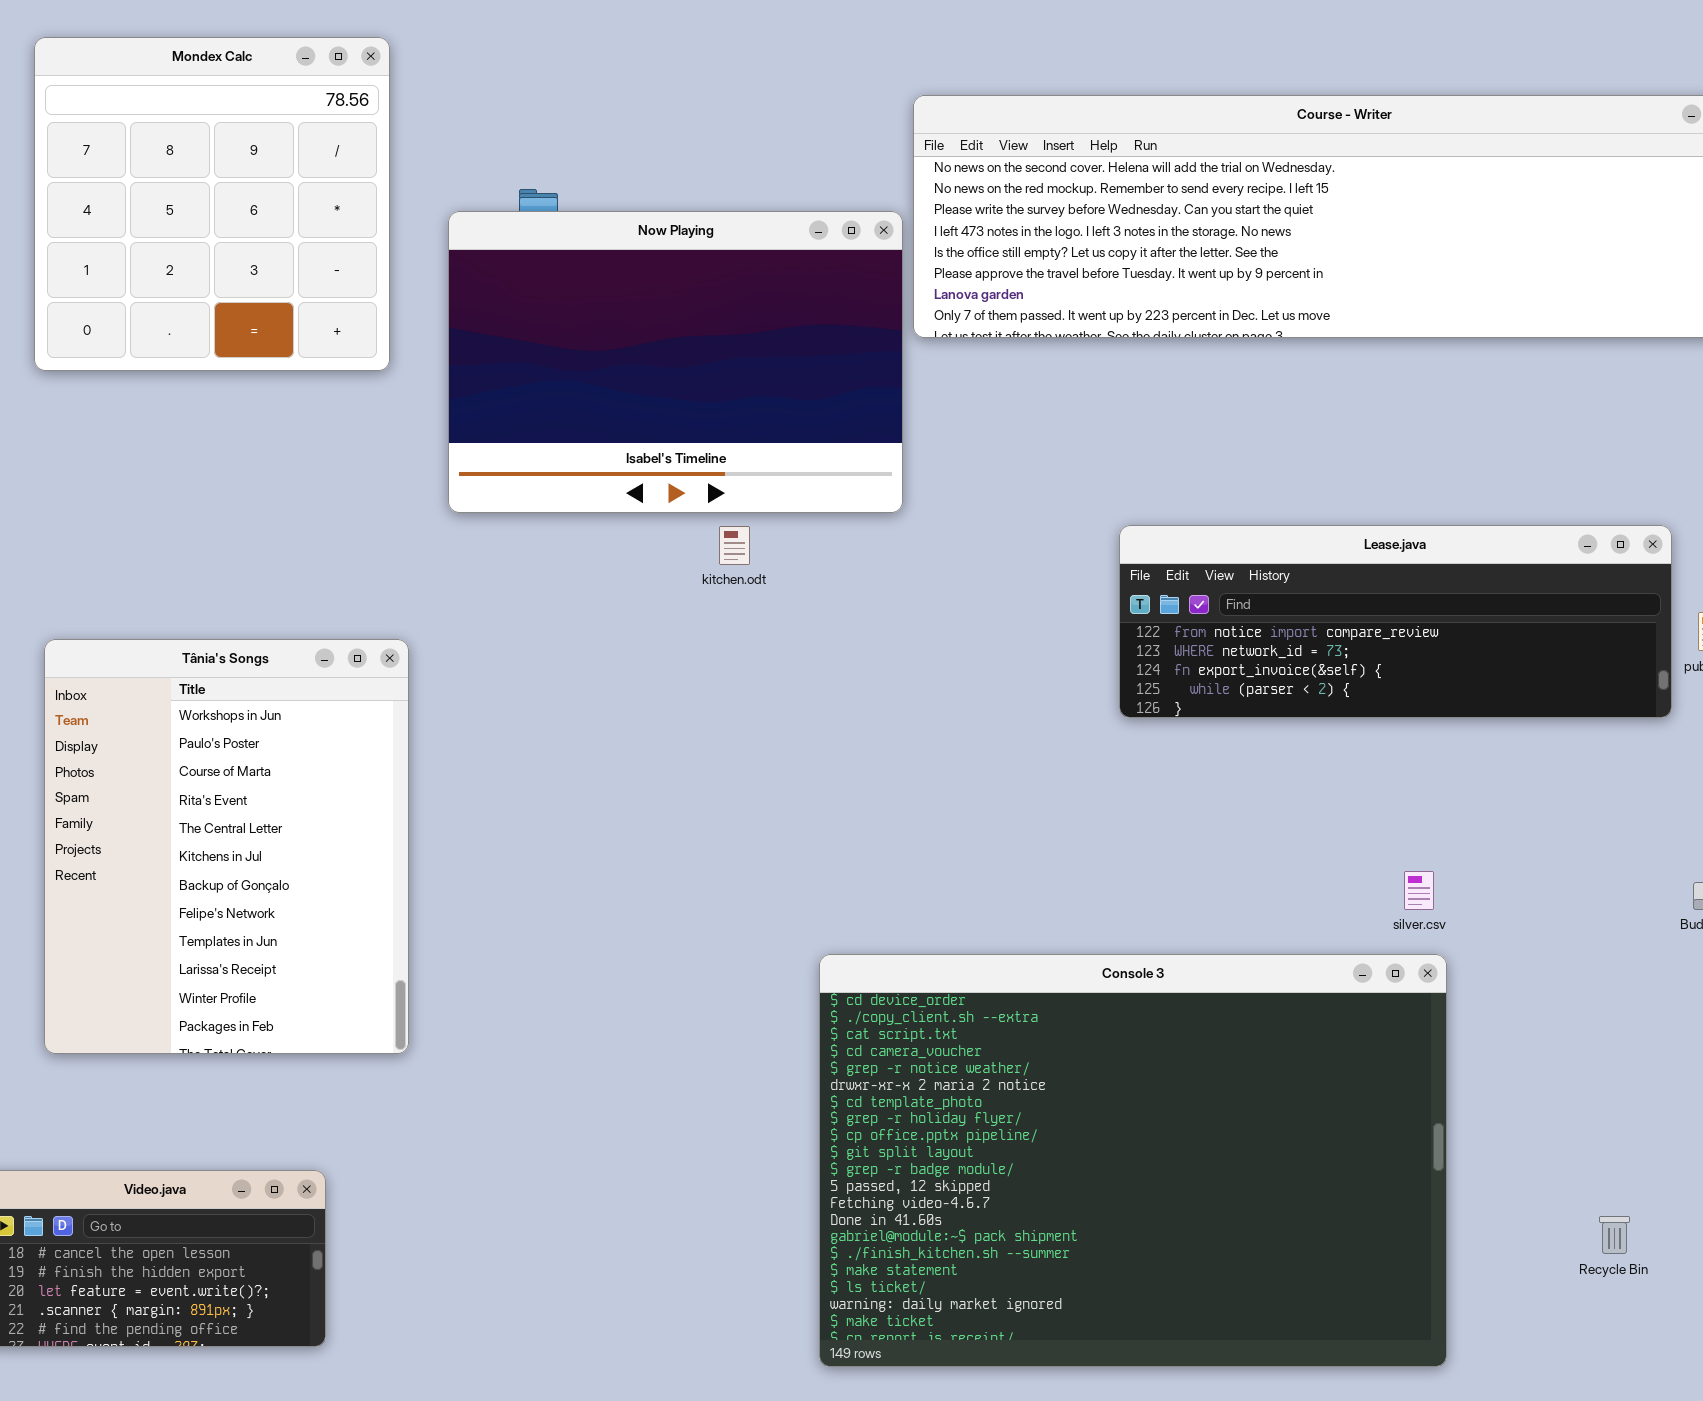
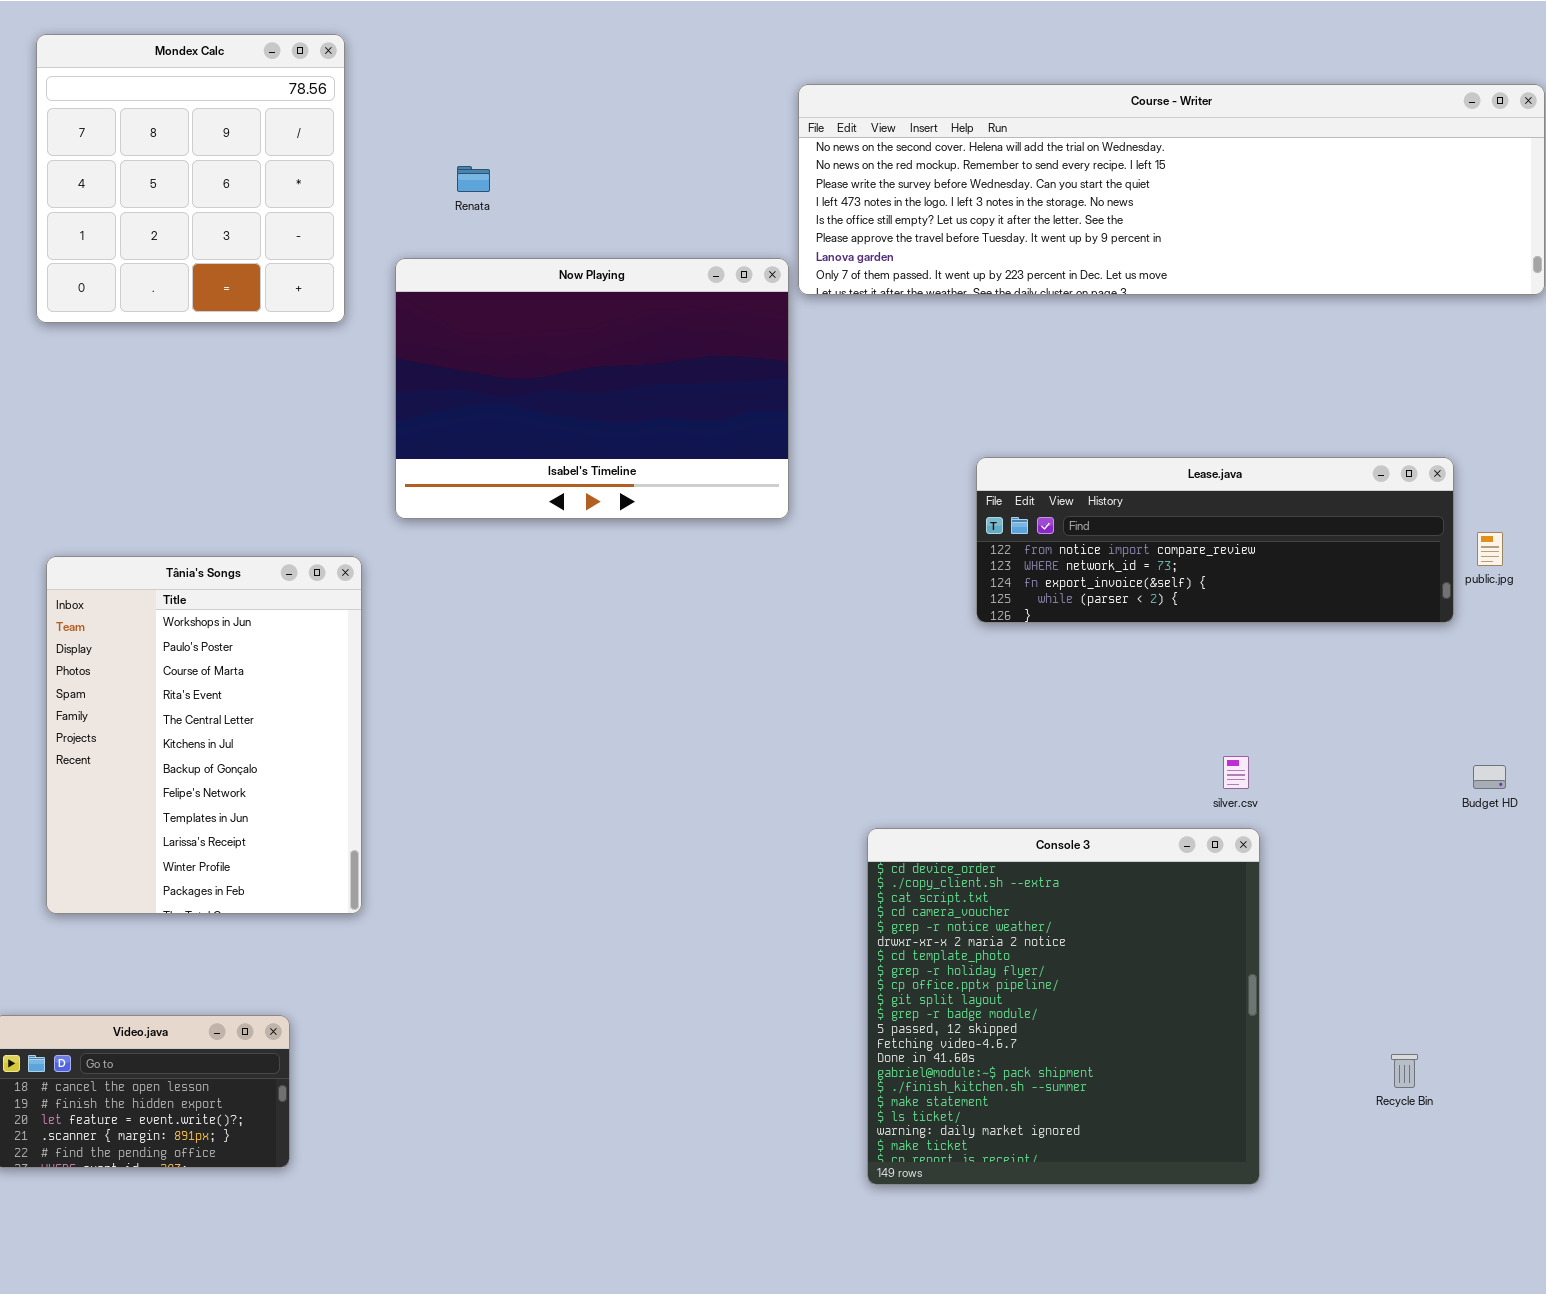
Now Playing: [448,211,903,513] -> [395,258,789,519], moved
Console 3: [819,954,1447,1367] -> [867,828,1260,1185], resized

